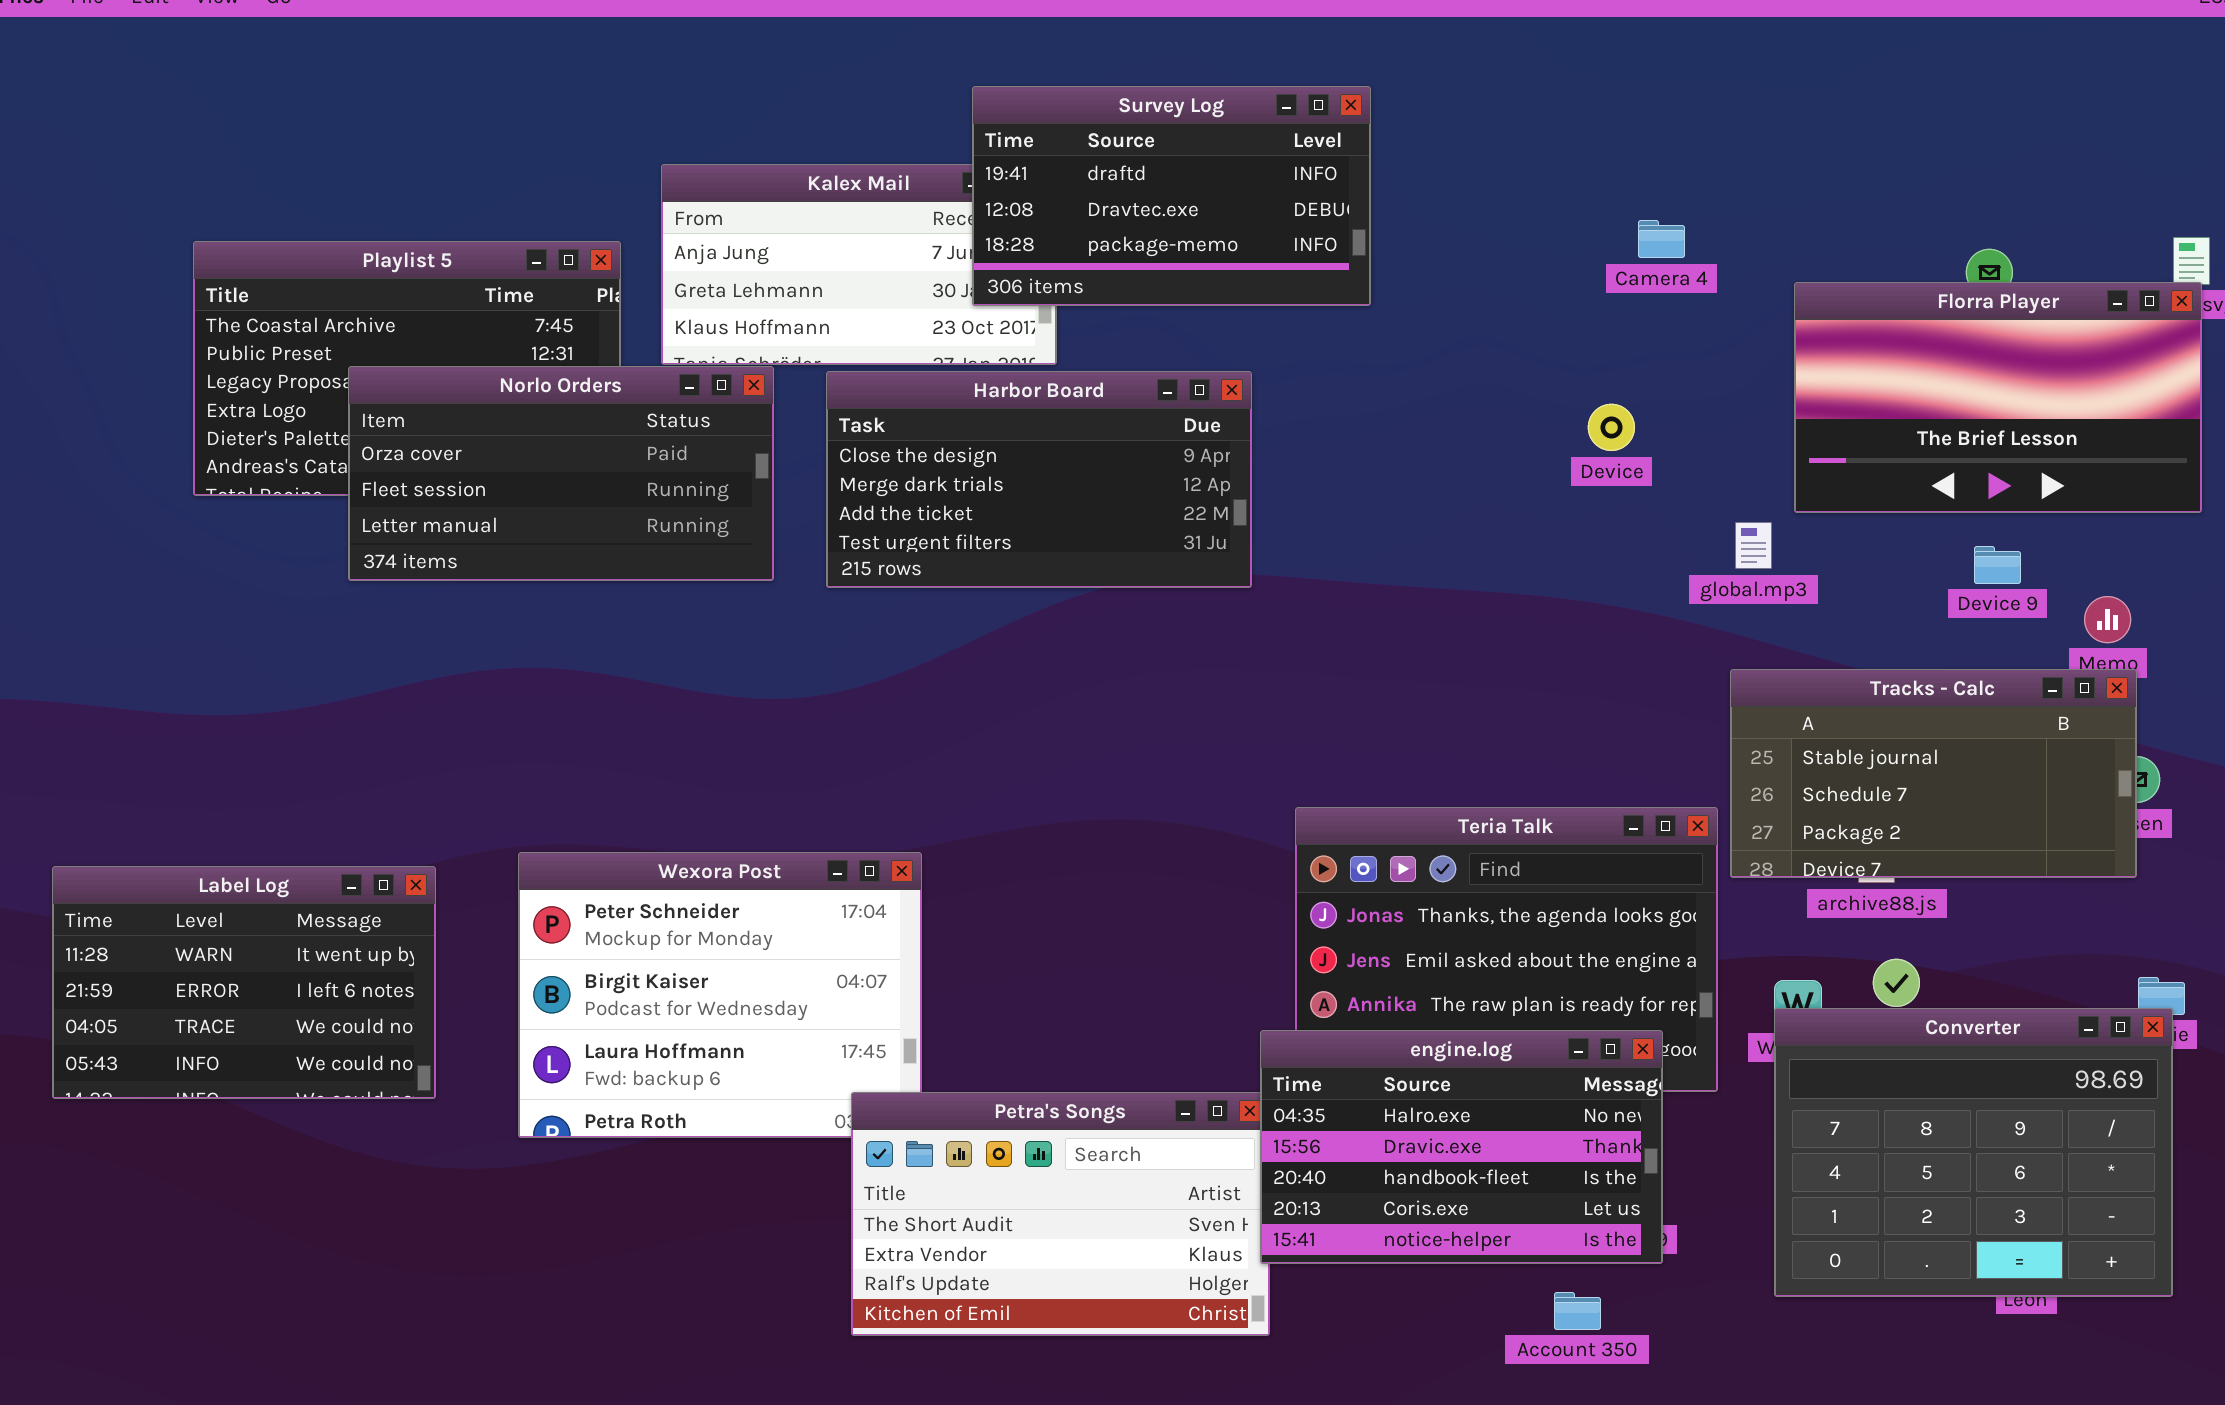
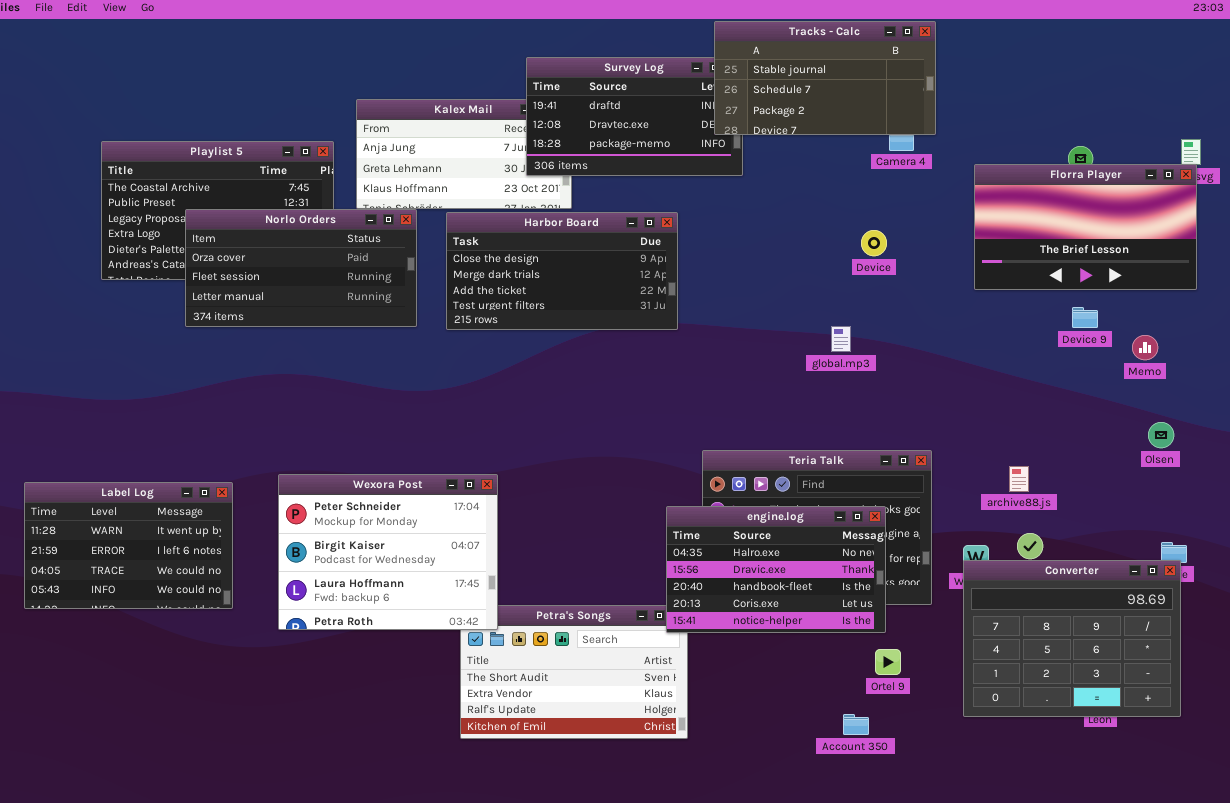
global.mp3: [1735,522,1772,569] -> [831,326,851,352], moved
Tracks - Calc: [1730,669,2137,878] -> [714,21,936,135], moved
Wexora Post: [518,852,922,1138] -> [278,474,498,630], raised
engine.log: [1260,1030,1663,1264] -> [666,506,886,633], moved

